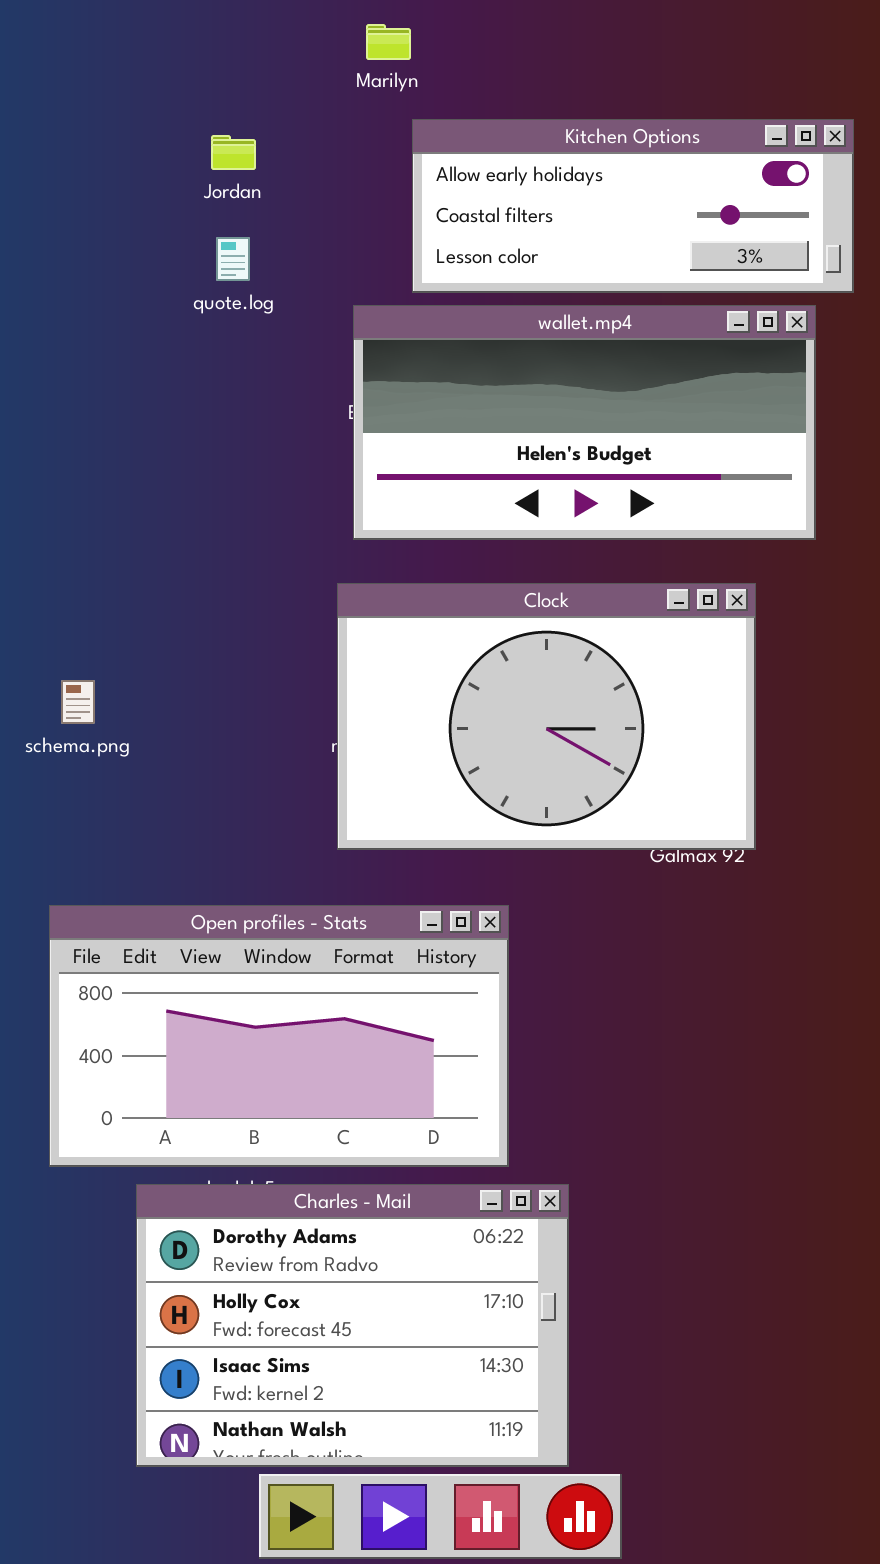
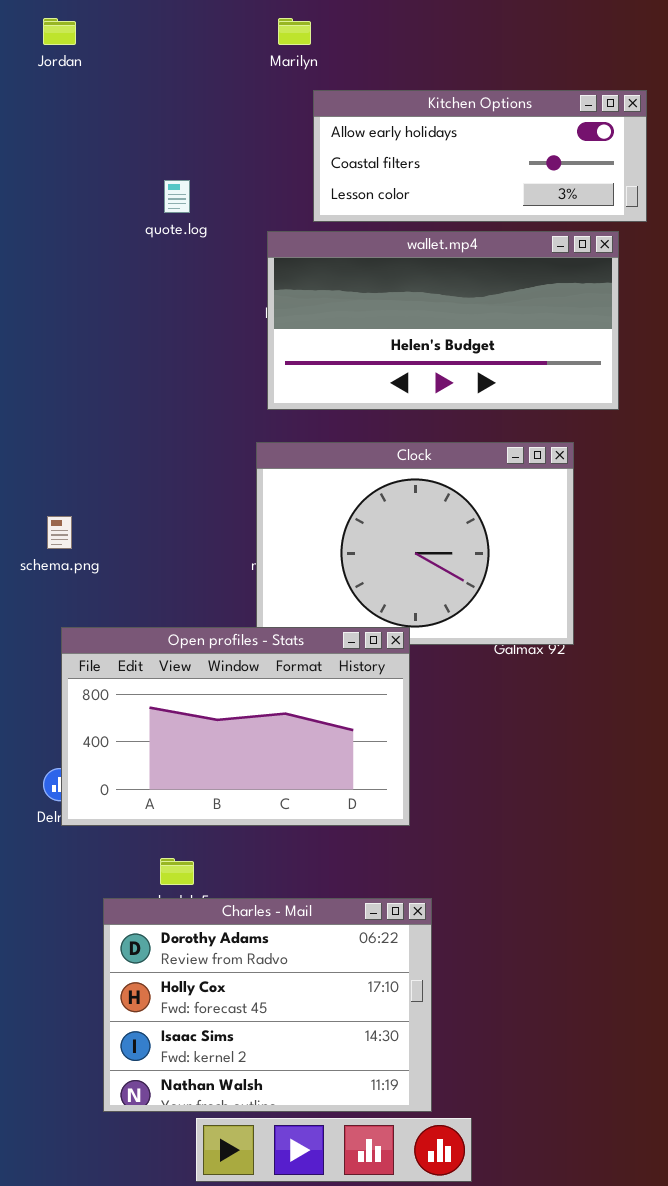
Jordan: [211,135,256,170] -> [43,18,76,45], moved
Open profiles - Stats: [49,905,509,1167] -> [61,627,410,826], moved

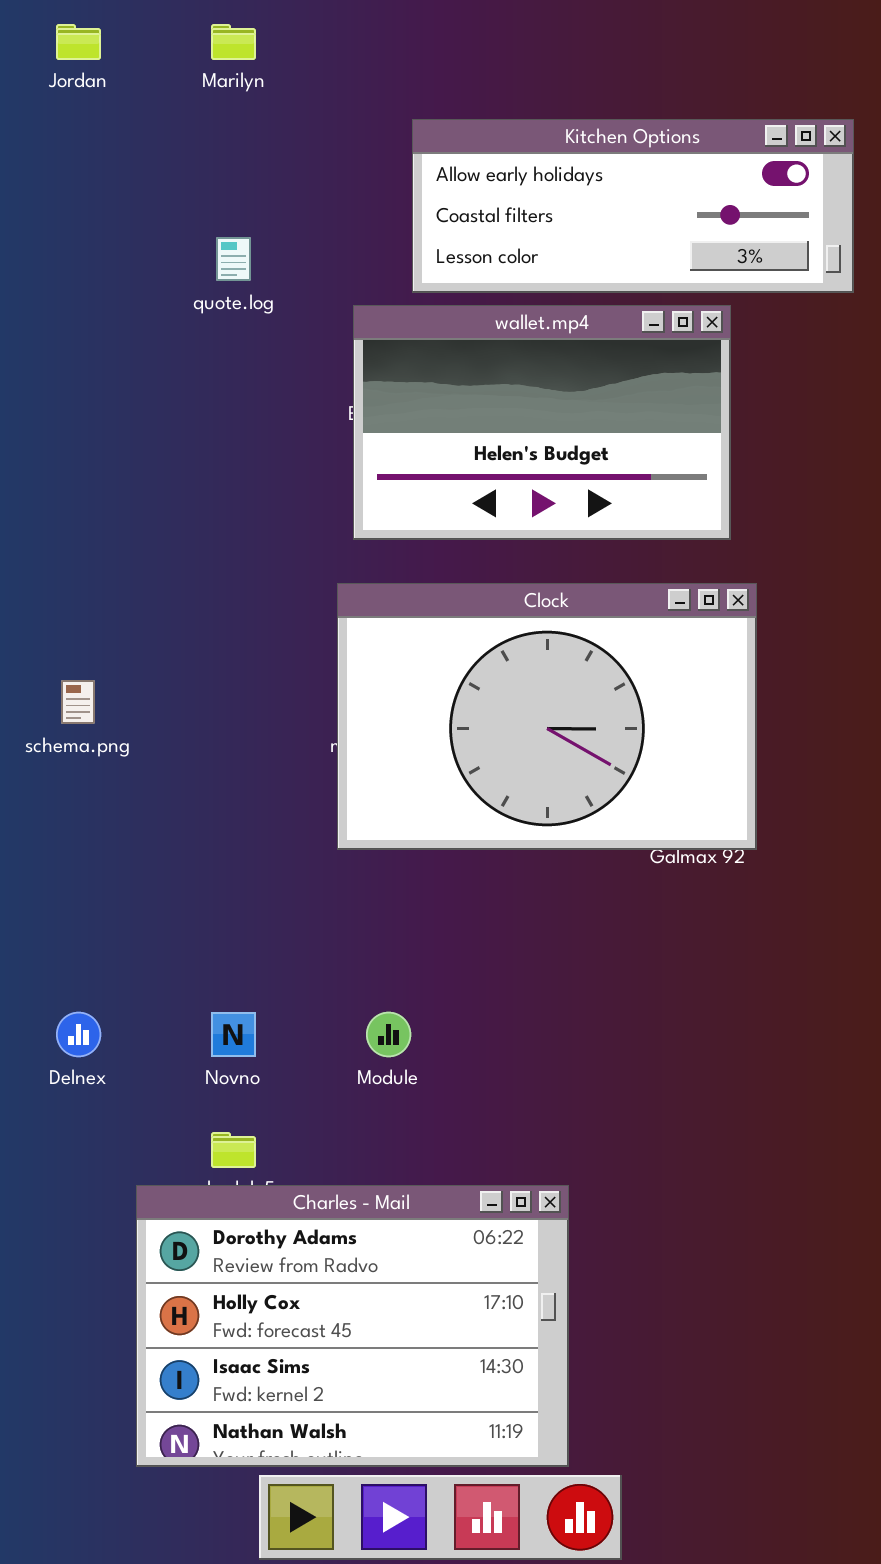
Marilyn: [278,18,311,45] -> [211,24,256,60], moved
wallet.mp4: [267,231,619,410] -> [353,305,731,540], resized
Open profiles - Stats: [61,627,410,826] -> none, closed

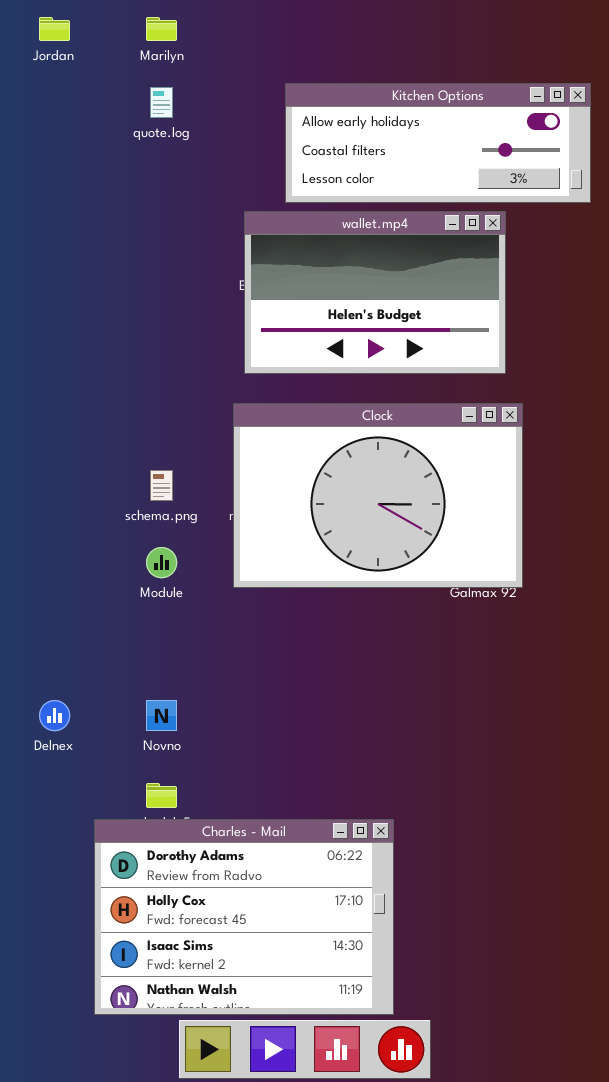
quote.log: [216,237,251,281] -> [150,87,173,118], moved
schema.png: [61,680,95,724] -> [150,470,173,501], moved
Module: [366,1012,411,1057] -> [146,547,177,578], moved

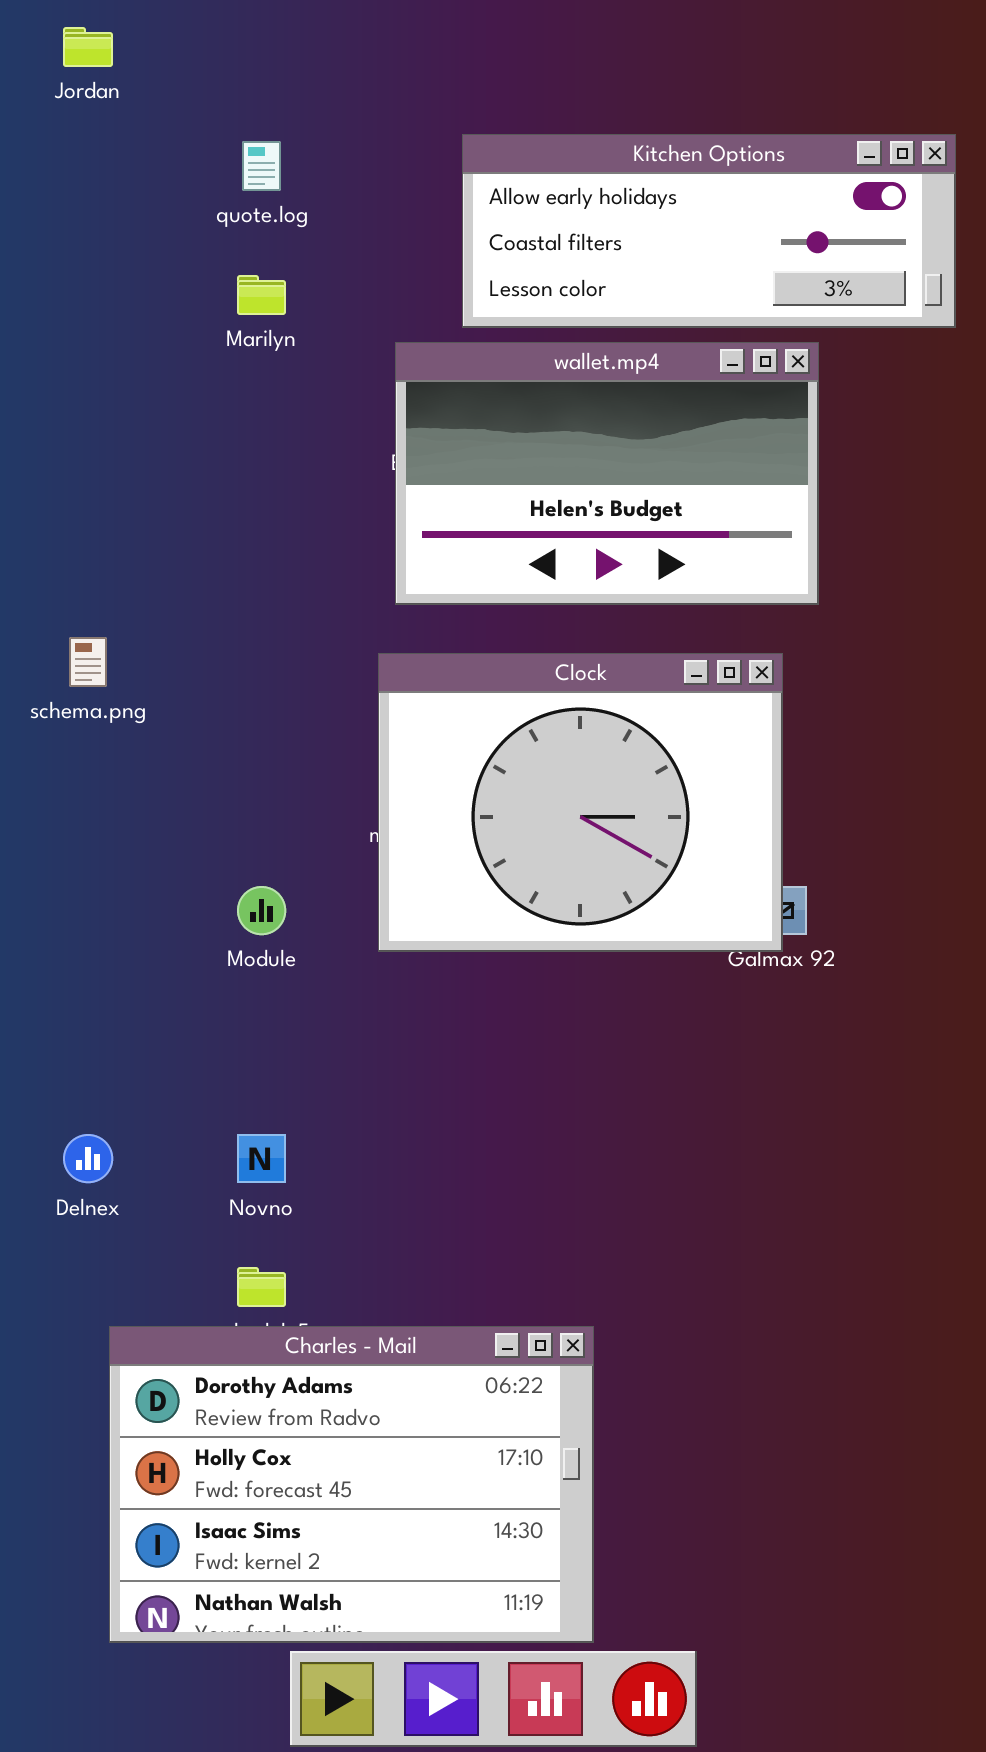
Marilyn: [146,17,177,41] -> [237,275,286,315], moved
Clock: [233,403,523,588] -> [378,653,783,952], resized
schema.png: [150,470,173,501] -> [69,637,107,687], moved
Charles - Mail: [94,819,394,1015] -> [109,1326,594,1643], moved

